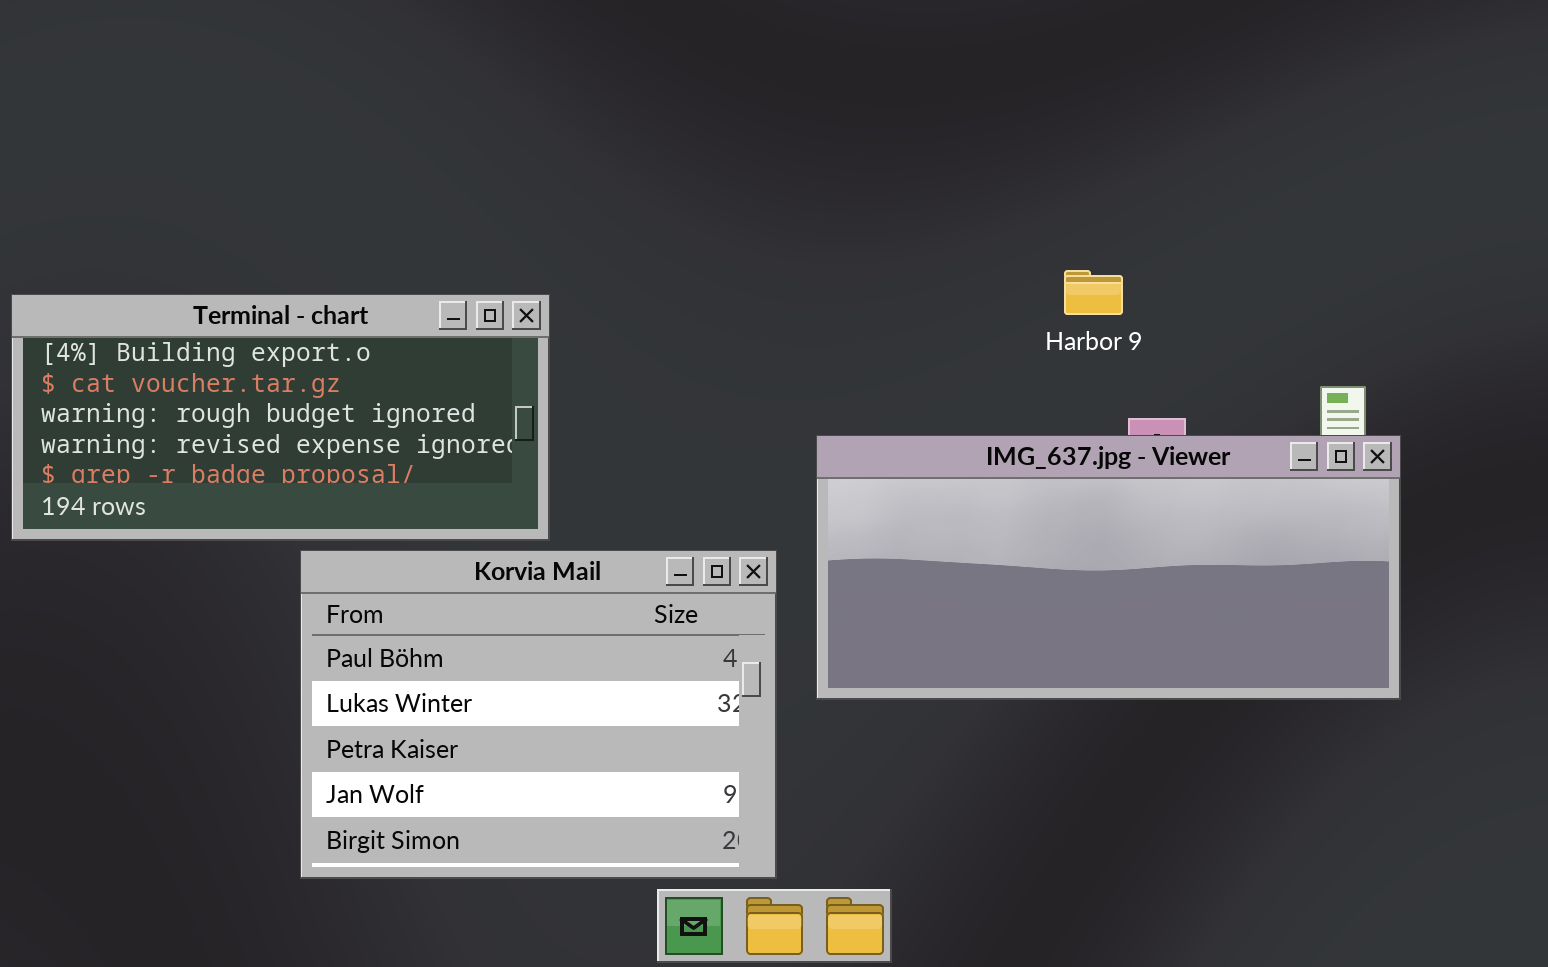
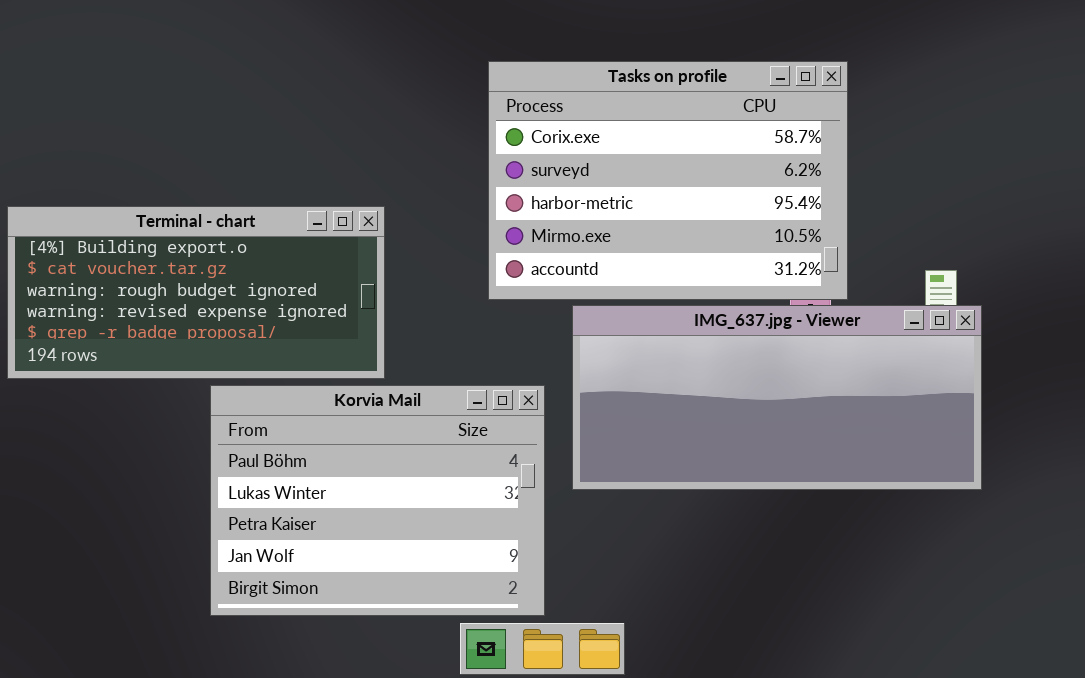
Tasks on profile: none -> [488,61,848,300], opened

